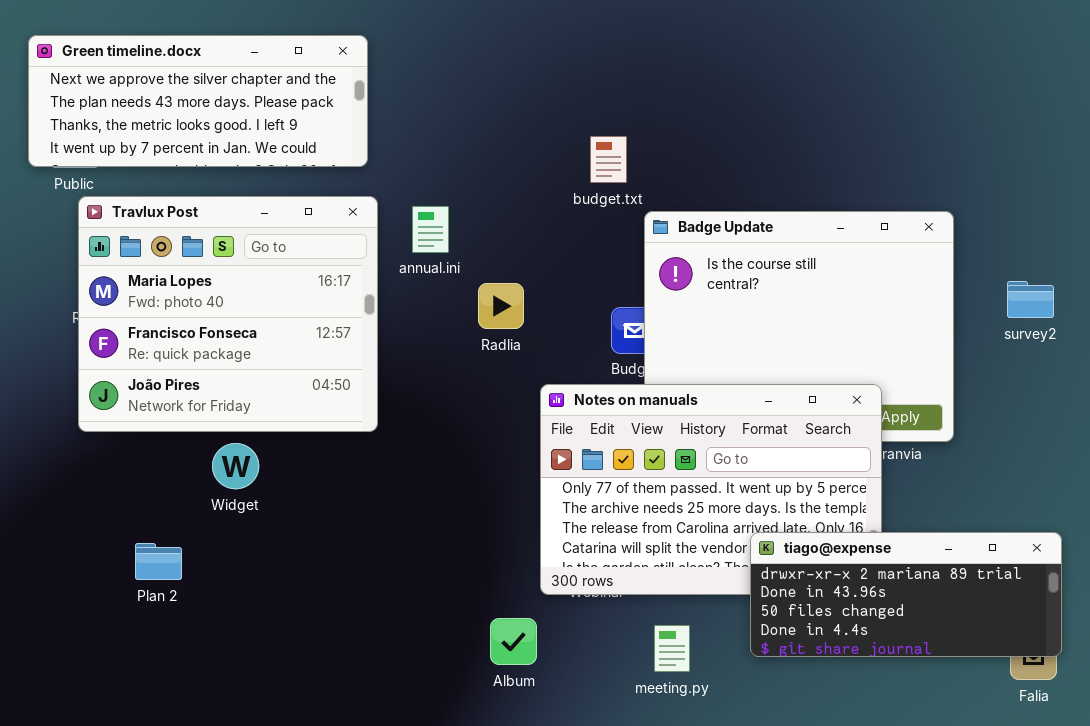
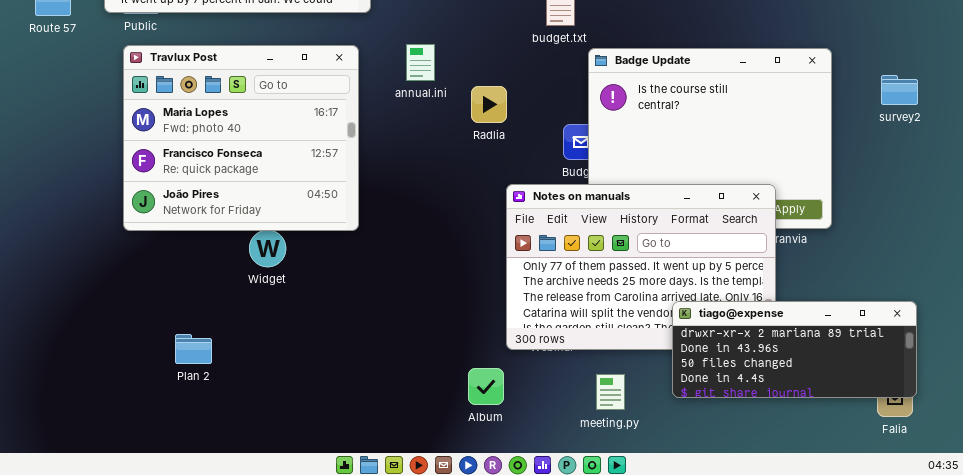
Travlux Post: [78,196,378,432] -> [123,45,359,231], moved
survey2: [1007,281,1054,318] -> [881,75,918,105], moved
Radlia: [478,283,524,329] -> [471,86,507,123], moved
Plan 2: [135,543,182,580] -> [175,334,212,364], moved

